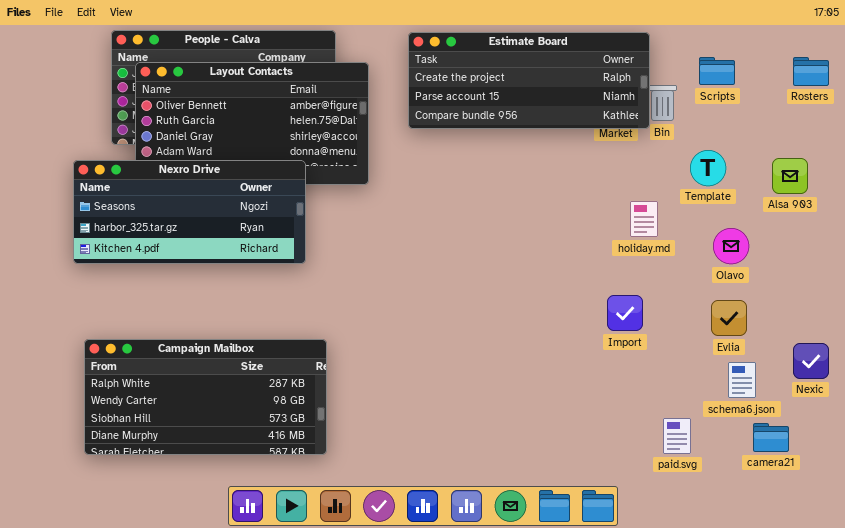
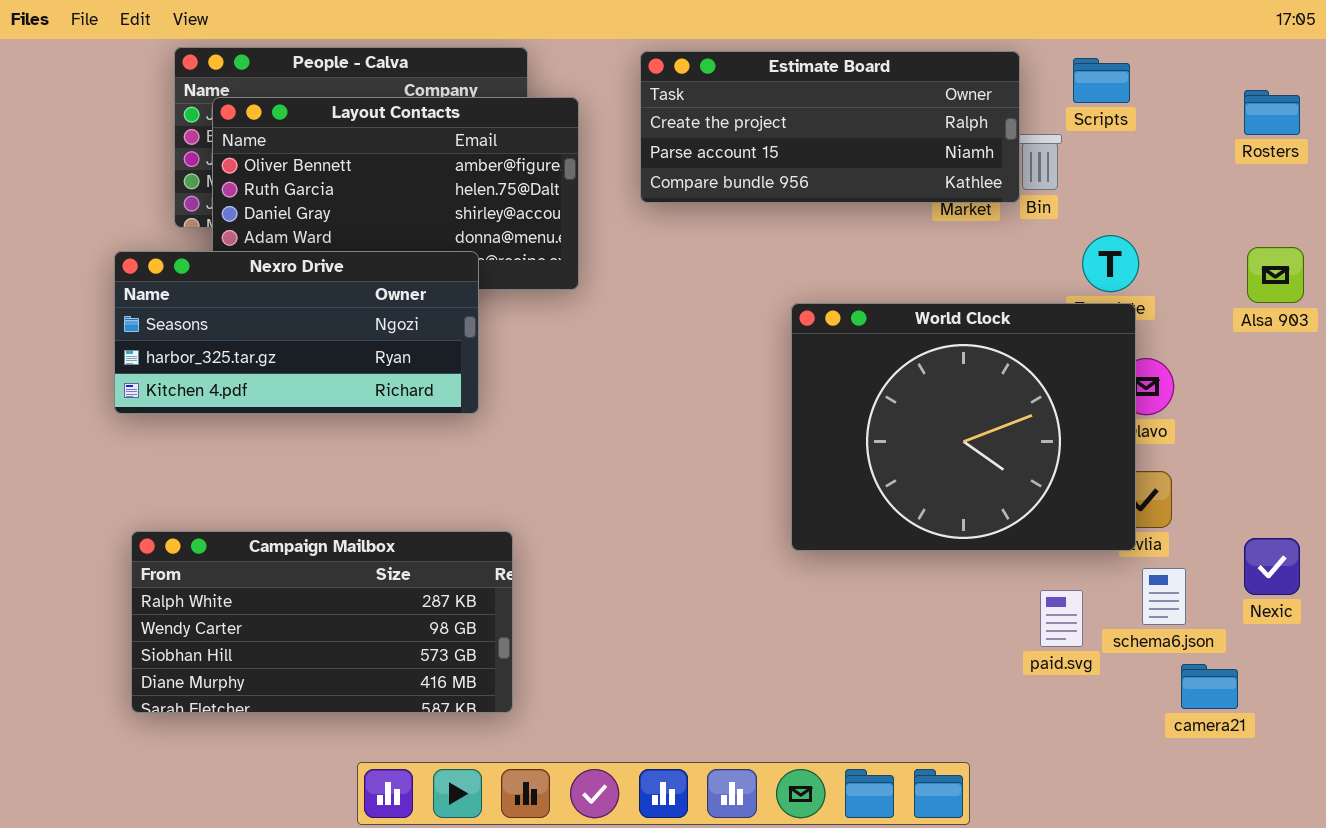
Scripts: [699,57,735,85] -> [1073,58,1130,103], moved
Alsa 903: [772,158,808,194] -> [1247,247,1304,303], moved
World Clock: none -> [791,303,1136,551], opened
paid.svg: [663,418,691,454] -> [1040,590,1083,647], moved

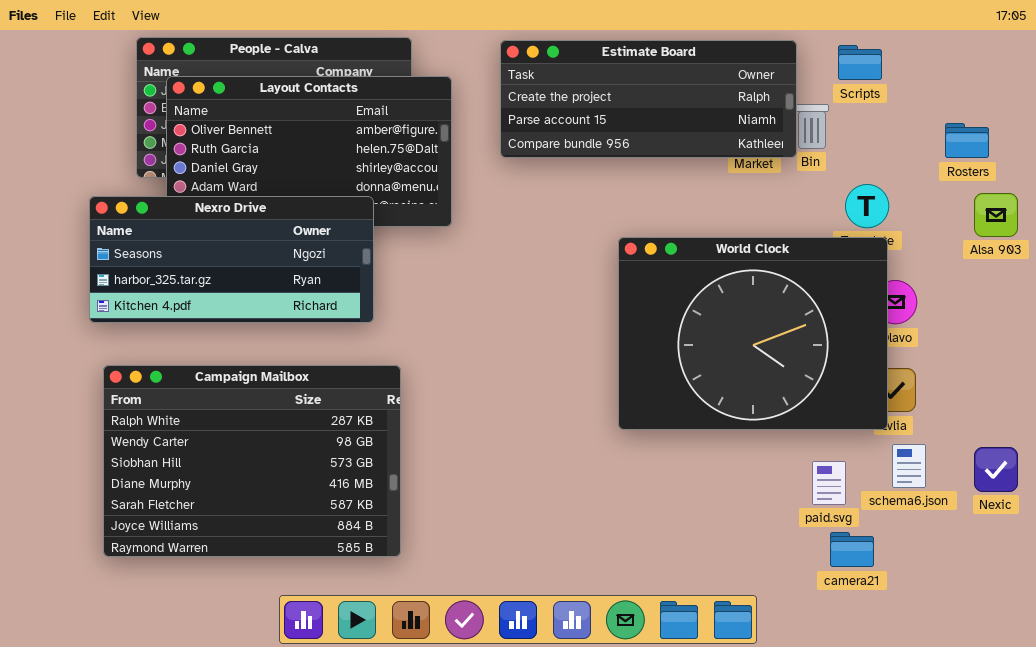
Rosters: [1244,90,1300,135] -> [945,123,989,158], moved
Campaign Mailbox: [131,531,513,713] -> [103,365,401,557], resized
Nexic: [1244,538,1300,595] -> [974,447,1018,492], moved
camera21: [1181,664,1238,709] -> [830,532,874,567], moved

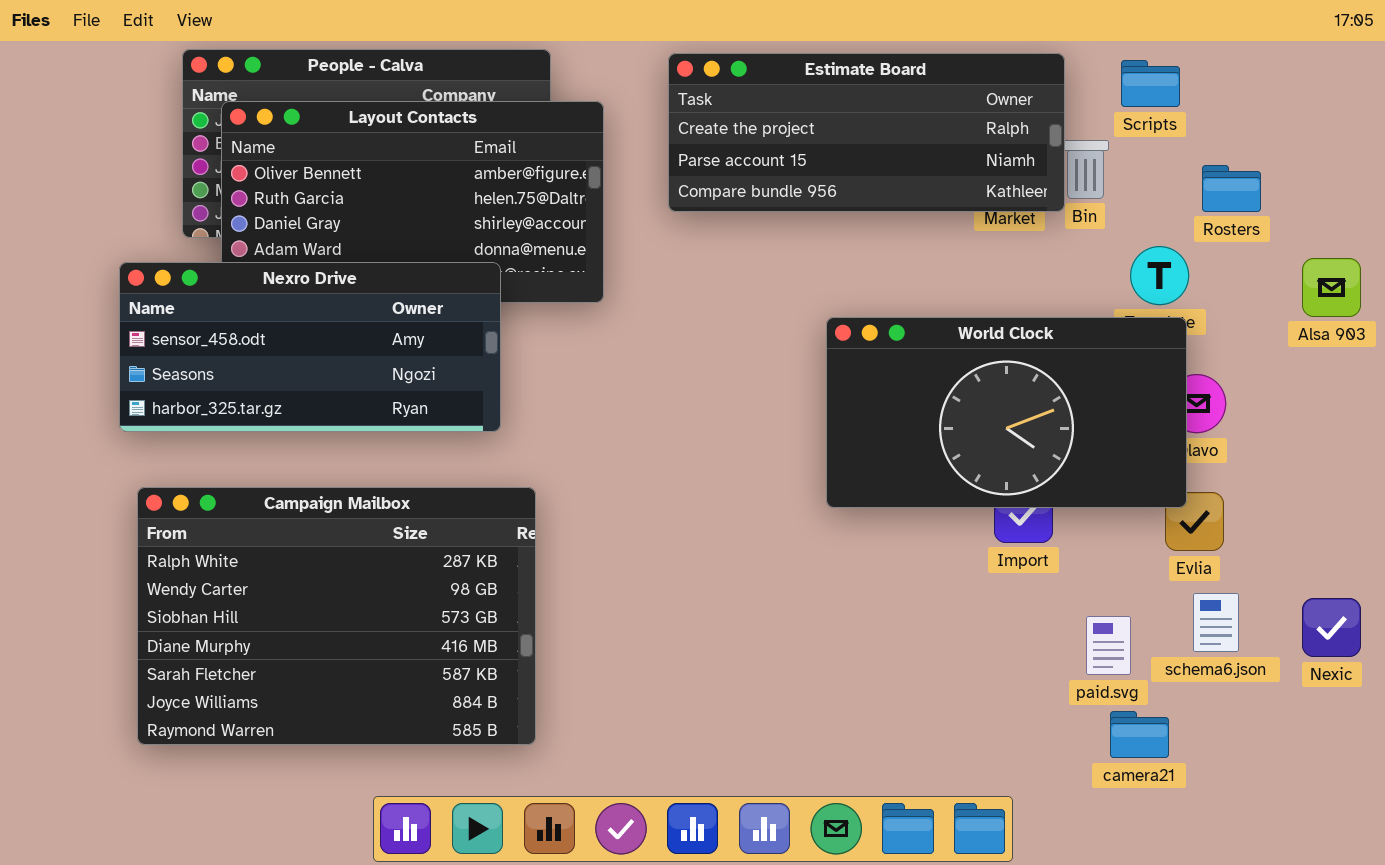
Rosters: [945,123,989,158] -> [1202,165,1261,212], moved
Nexro Drive: [89,196,374,323] -> [119,262,501,432], scrolled up 1 row
World Clock: [618,237,888,430] -> [826,317,1187,508], resized

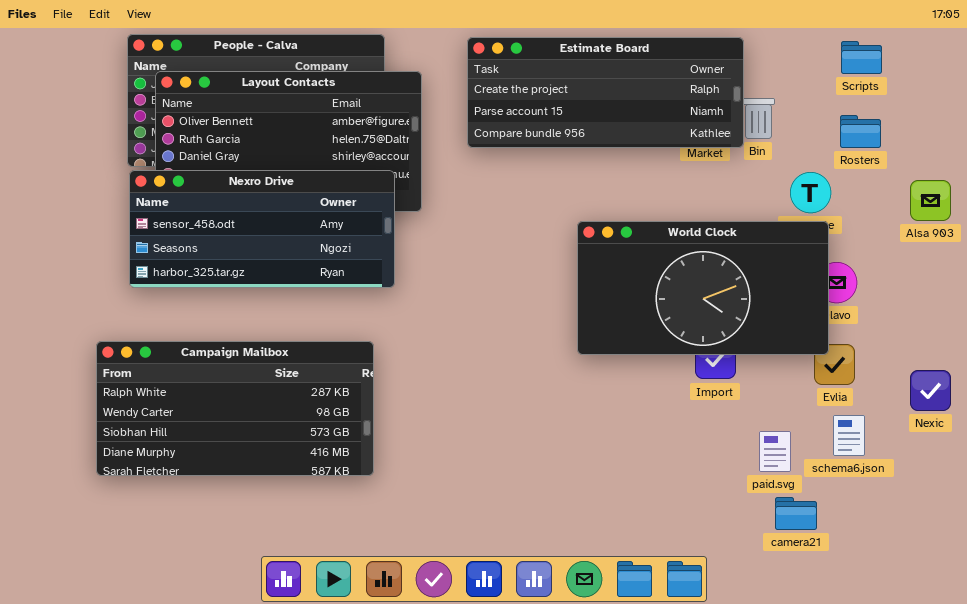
Scripts: [1121,60,1180,107] -> [841,41,882,74], moved
Nexro Drive: [119,262,501,432] -> [129,170,395,288], moved
Campaign Mailbox: [137,487,536,745] -> [96,341,374,476], resized
Nexic: [1302,598,1361,657] -> [910,370,951,411], moved

